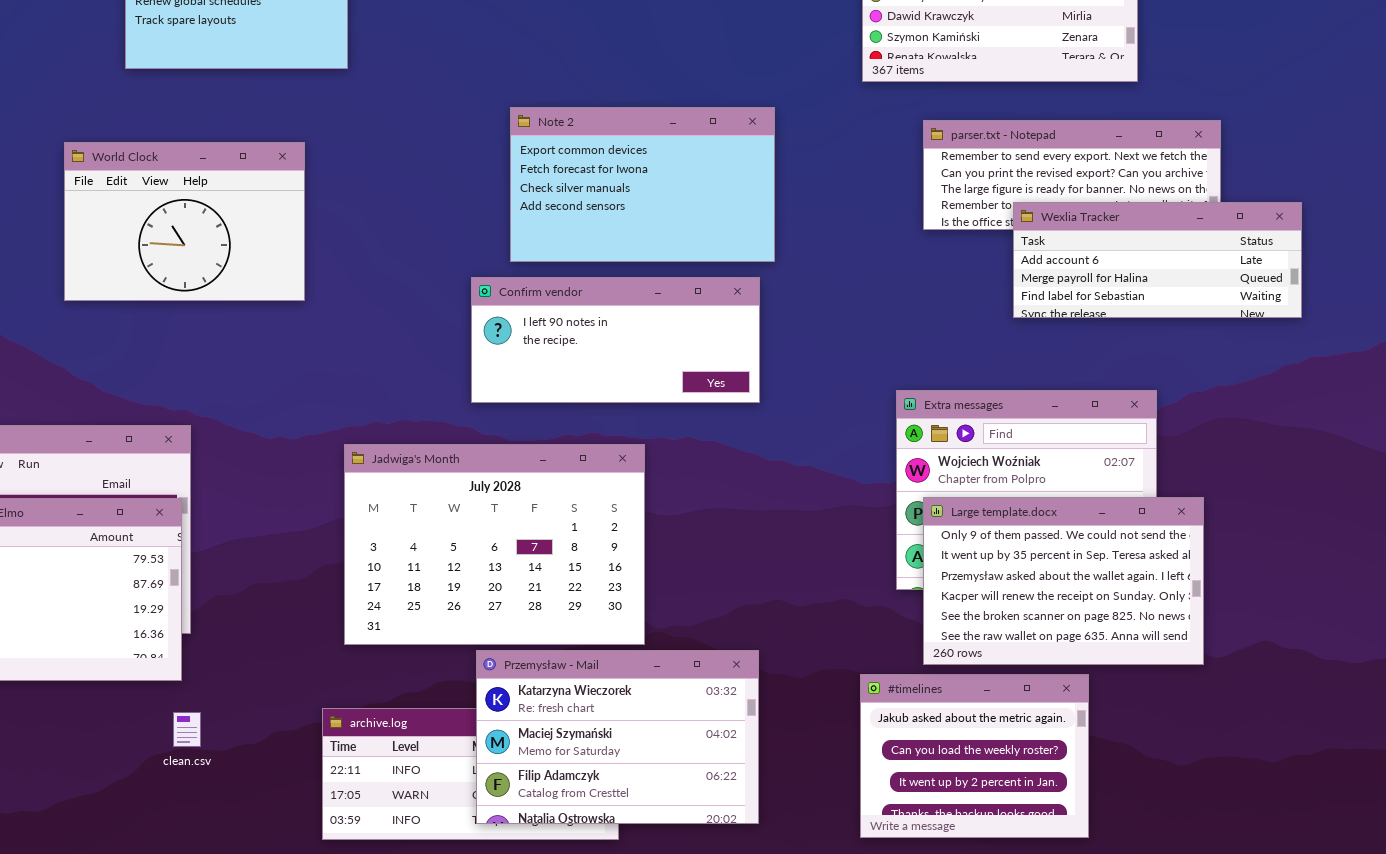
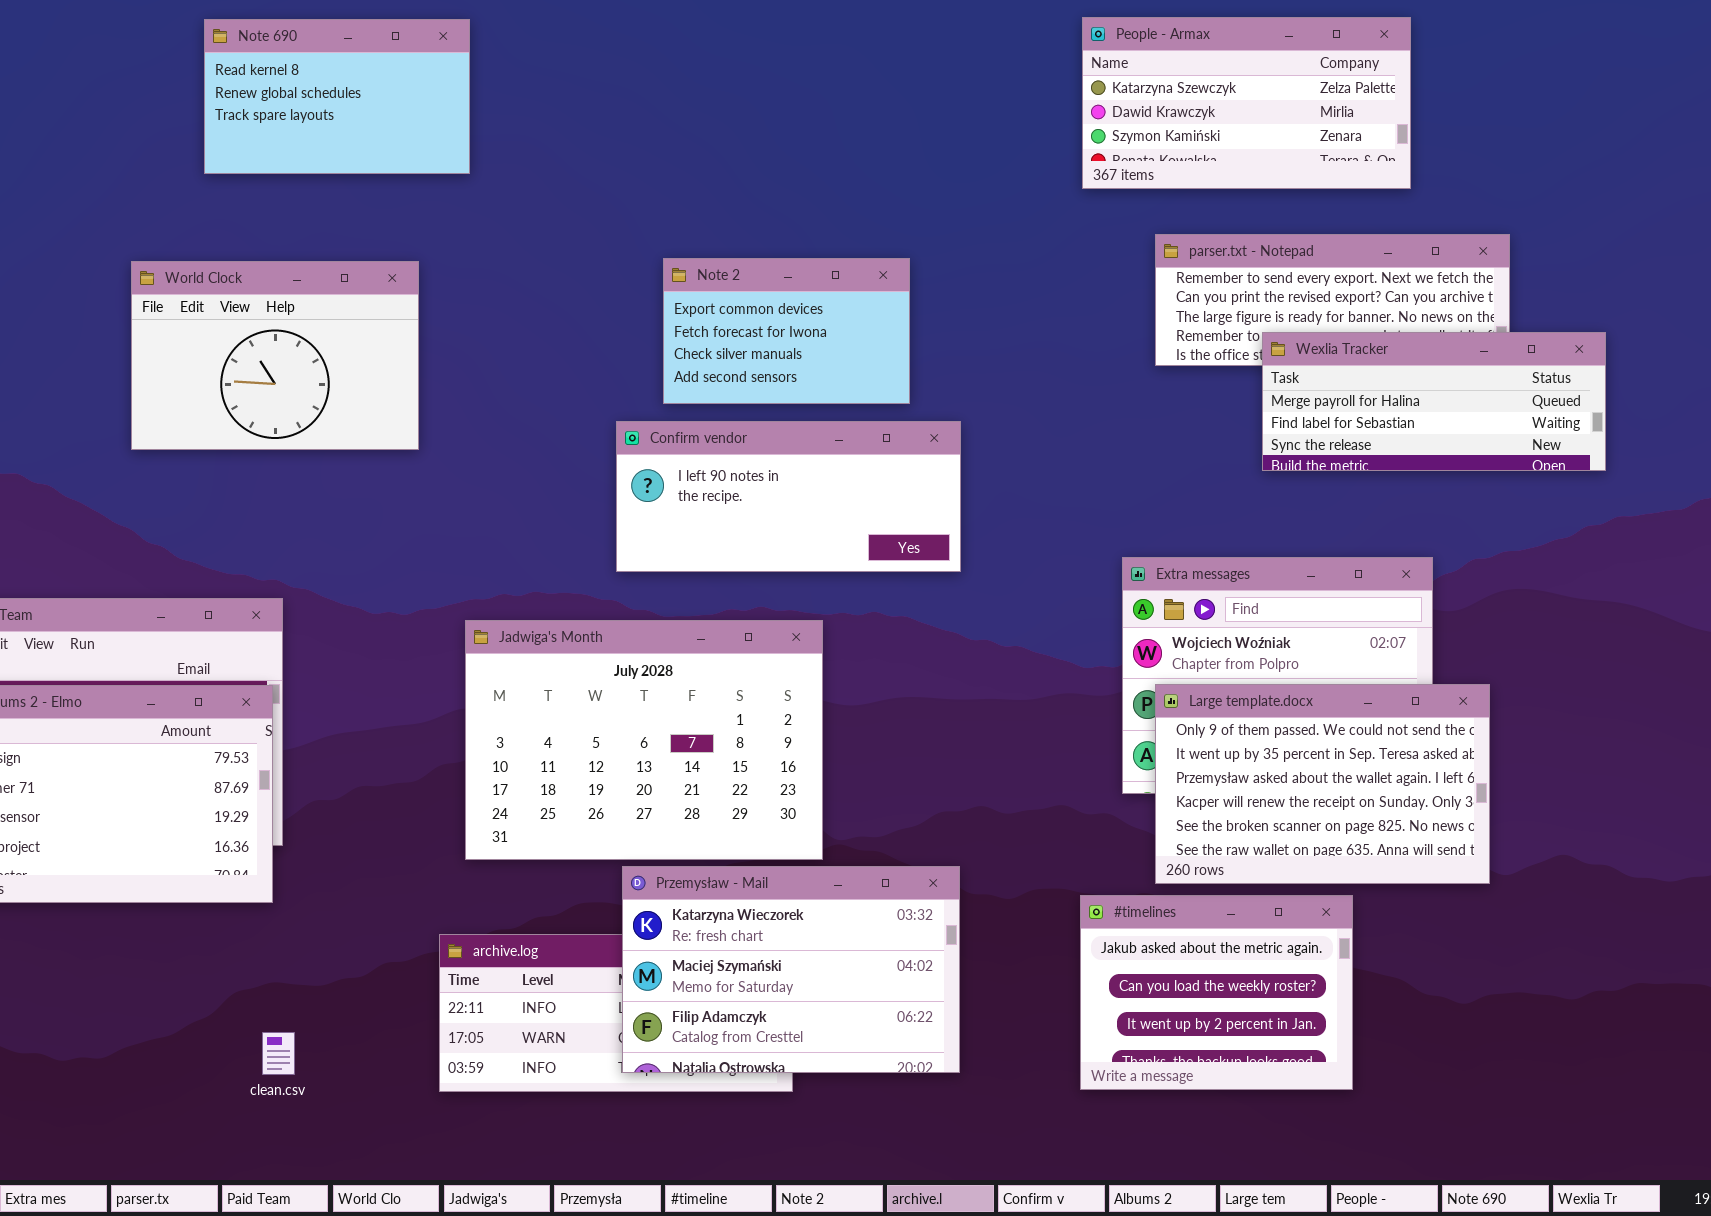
Note 2: [510,107,775,262] -> [663,258,910,404], resized
Wexlia Tracker: [1013,202,1302,318] -> [1262,332,1606,471], scrolled down 1 row
clean.csv: [173,712,201,747] -> [262,1032,295,1075], moved

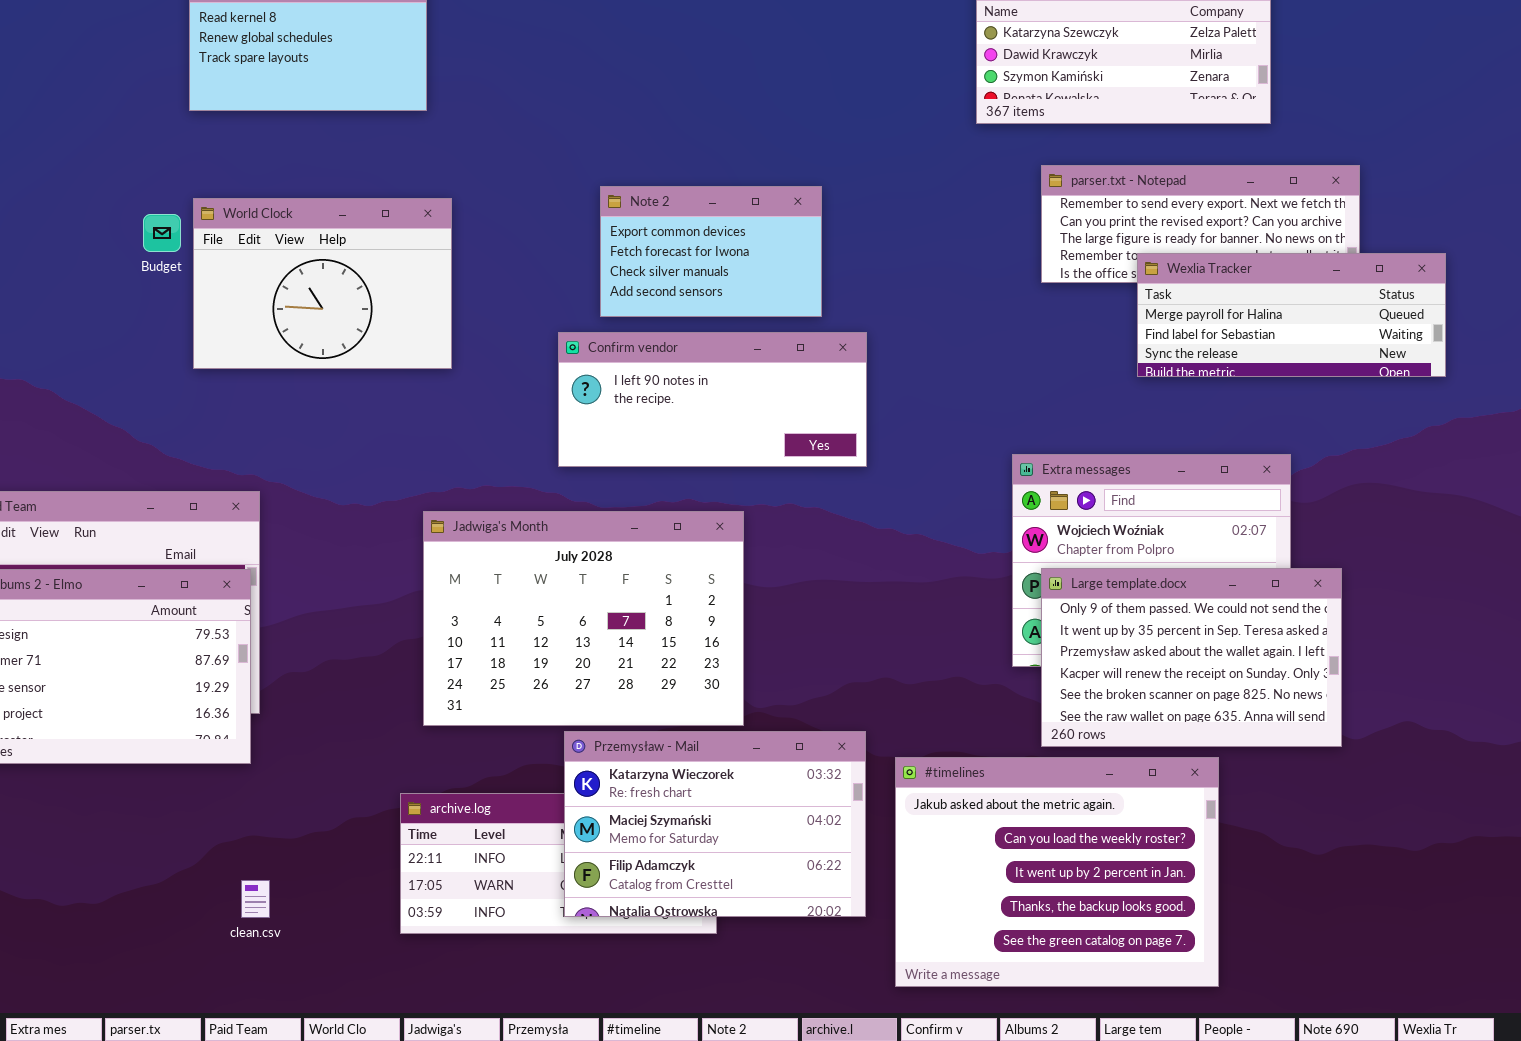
World Clock: [131,261,419,450] -> [193,198,452,369], moved
#timelines: [1080,895,1353,1090] -> [895,757,1219,987], resized

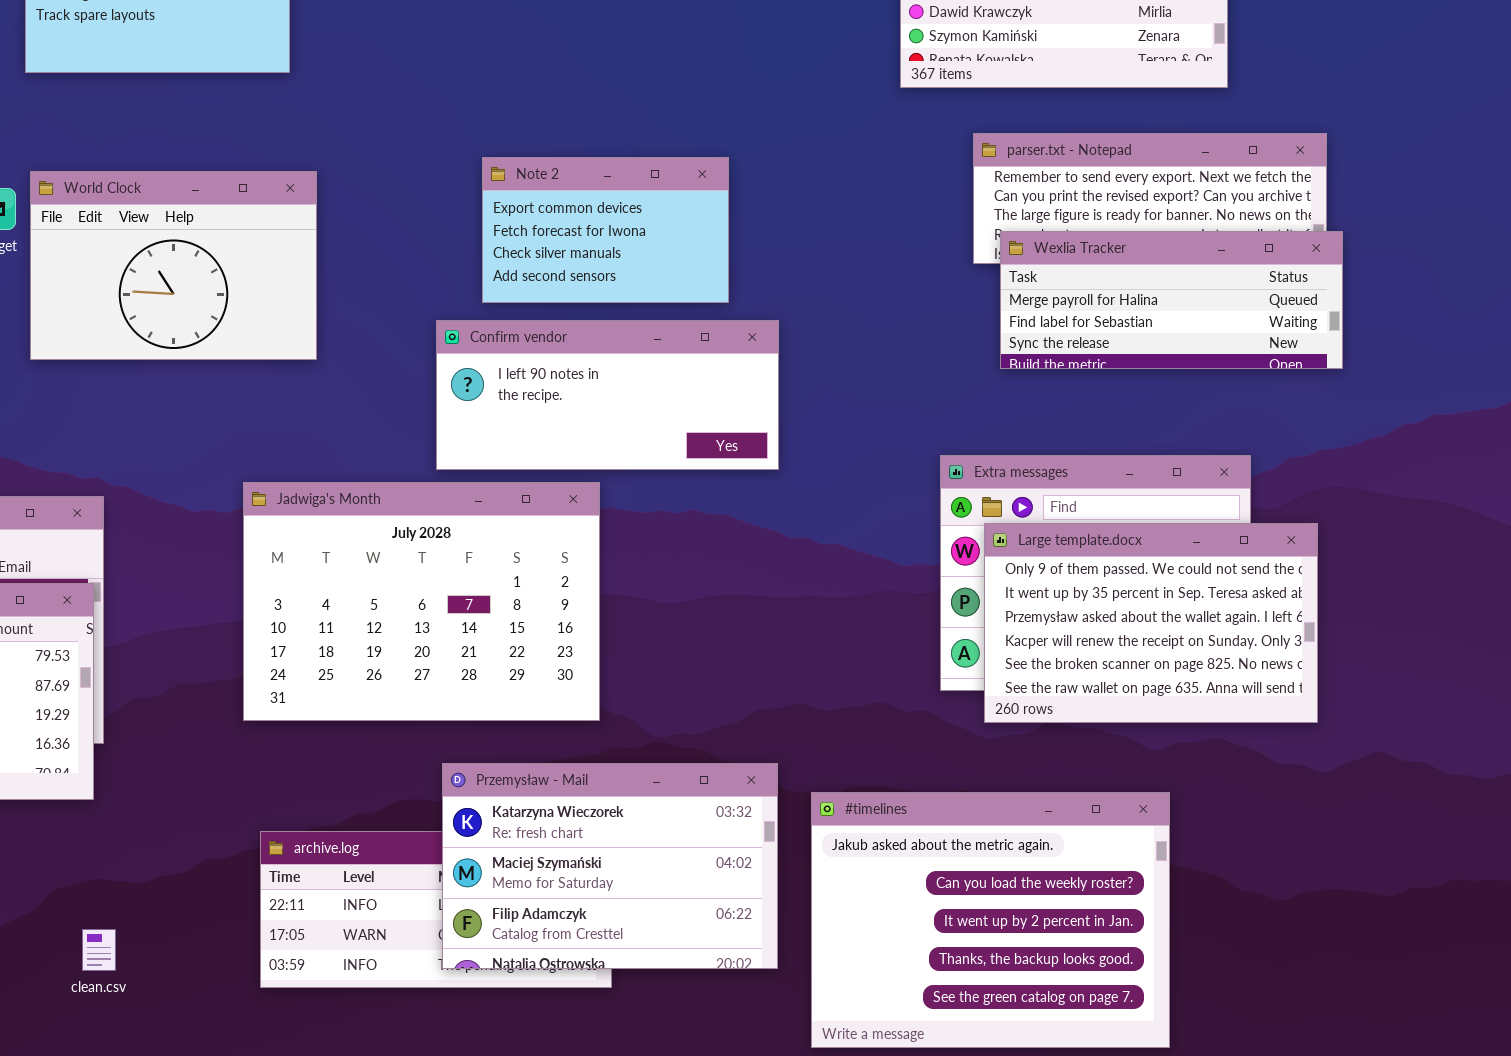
Wexlia Tracker: [1137,253,1446,377] -> [1000,231,1343,369], moved
Jadwiga's Month: [423,511,744,726] -> [243,482,600,721], moved
Large template.docx: [1041,568,1342,747] -> [984,523,1318,723], moved

